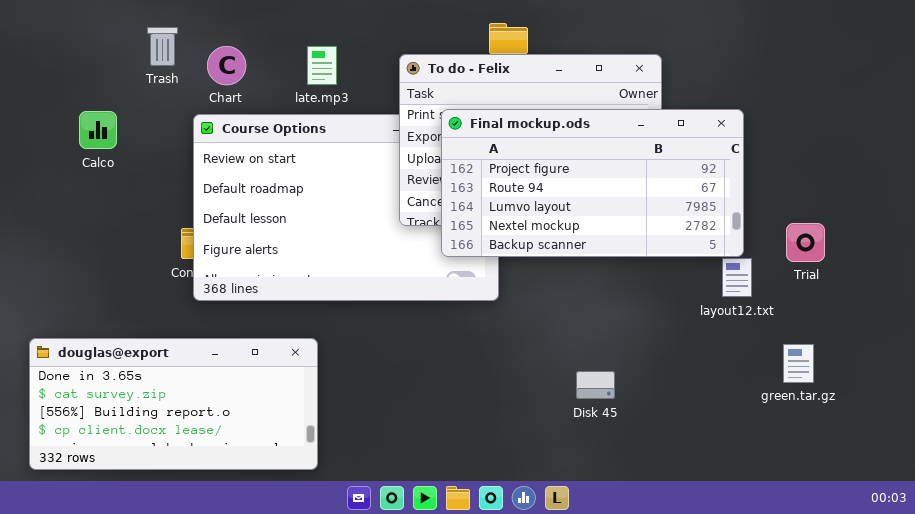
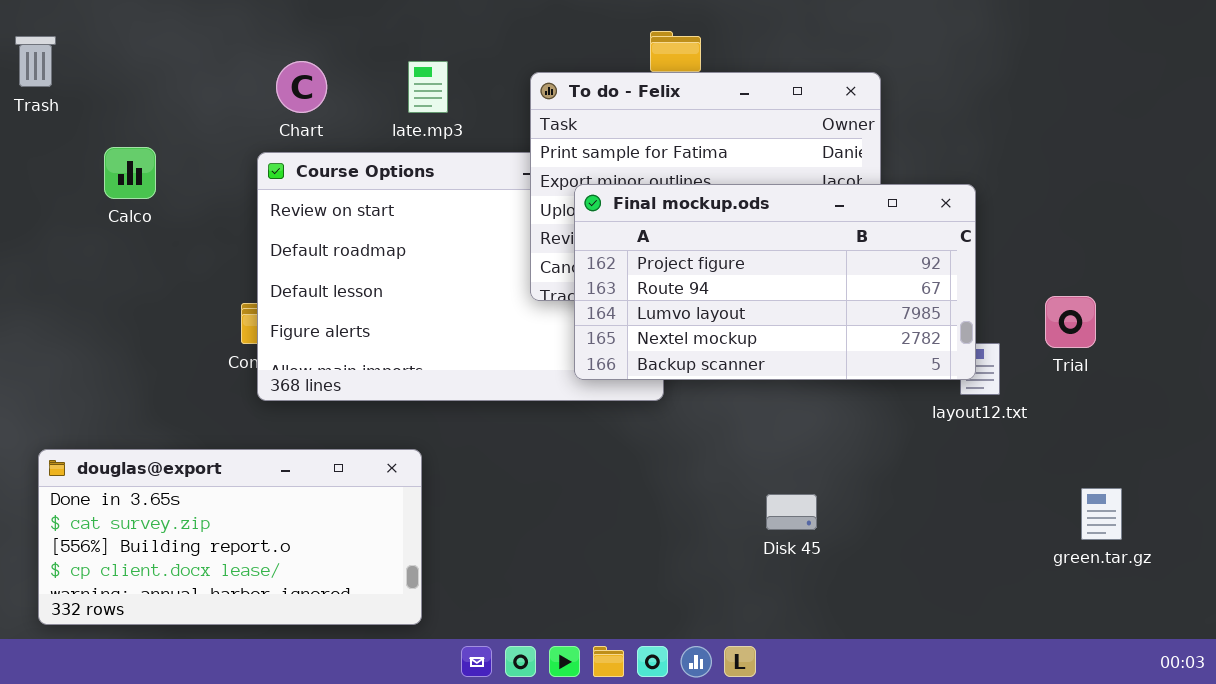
Trash: [147,27,178,66] -> [15,36,56,87], moved
Final mockup.ods: [441,109,744,257] -> [574,184,976,380], moved
green.tar.gz: [783,344,814,383] -> [1081,488,1122,540], moved

